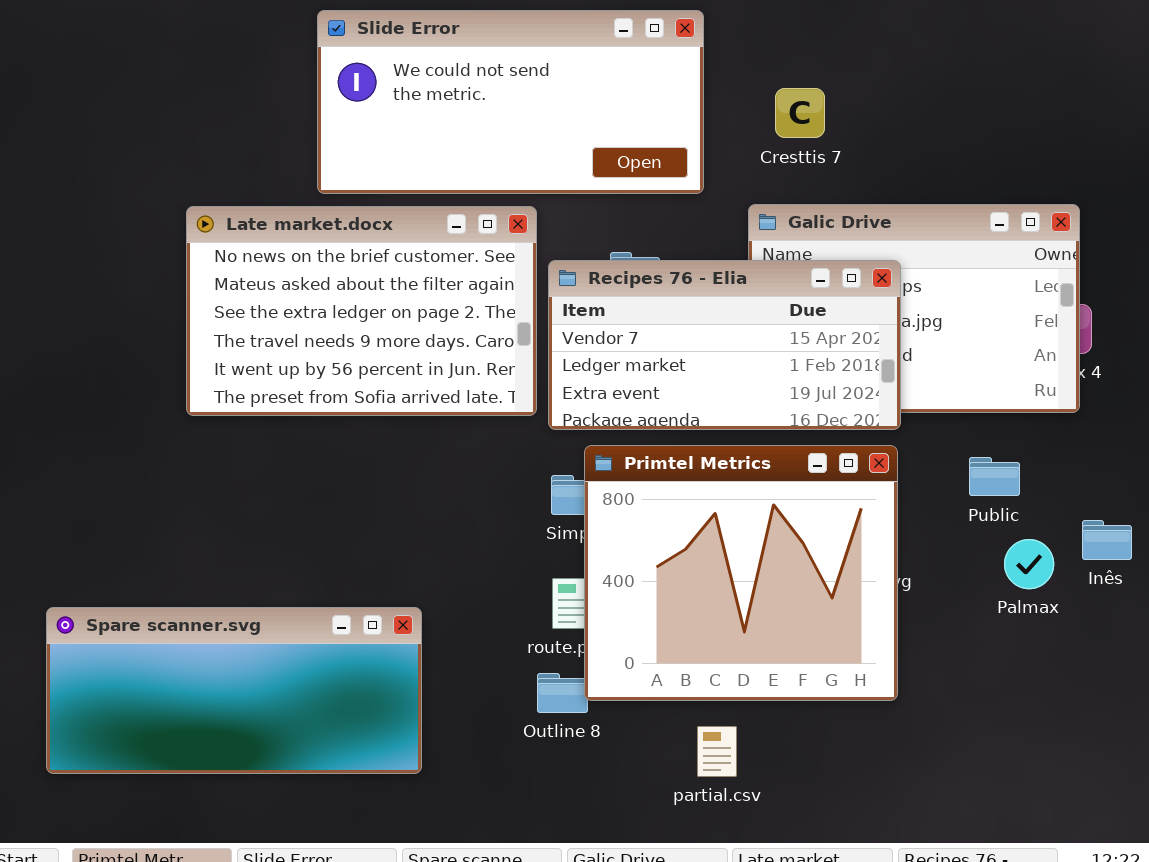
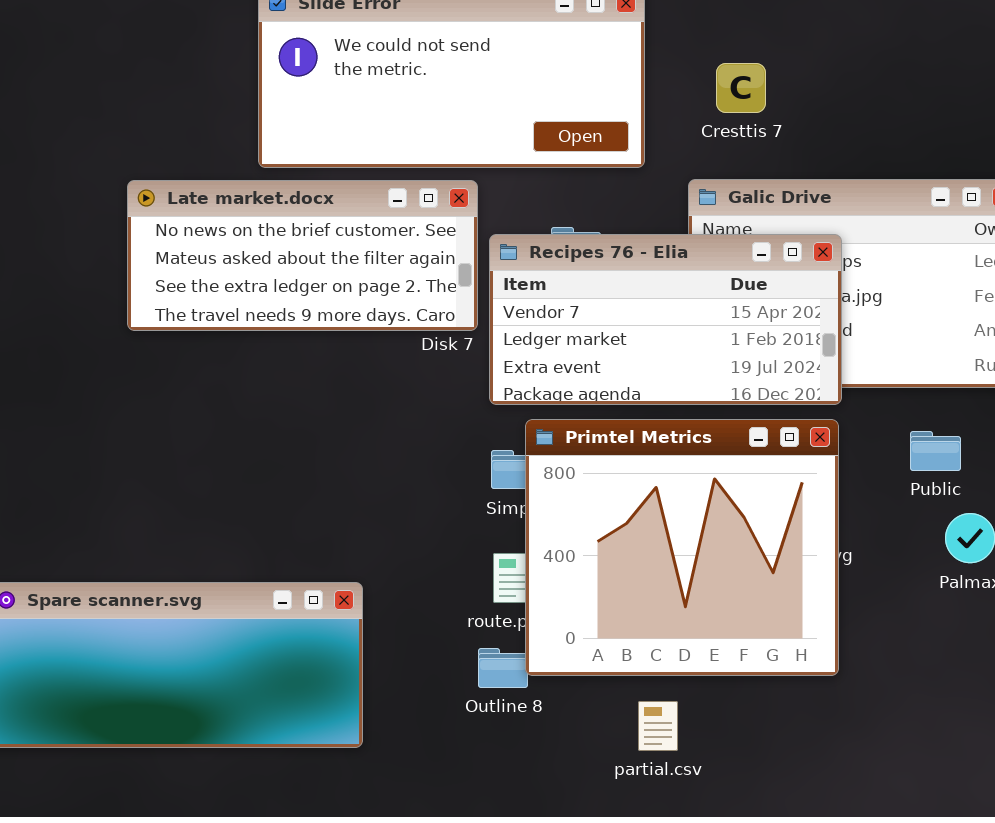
Late market.docx: [186,206,537,416] -> [127,180,478,331], resized

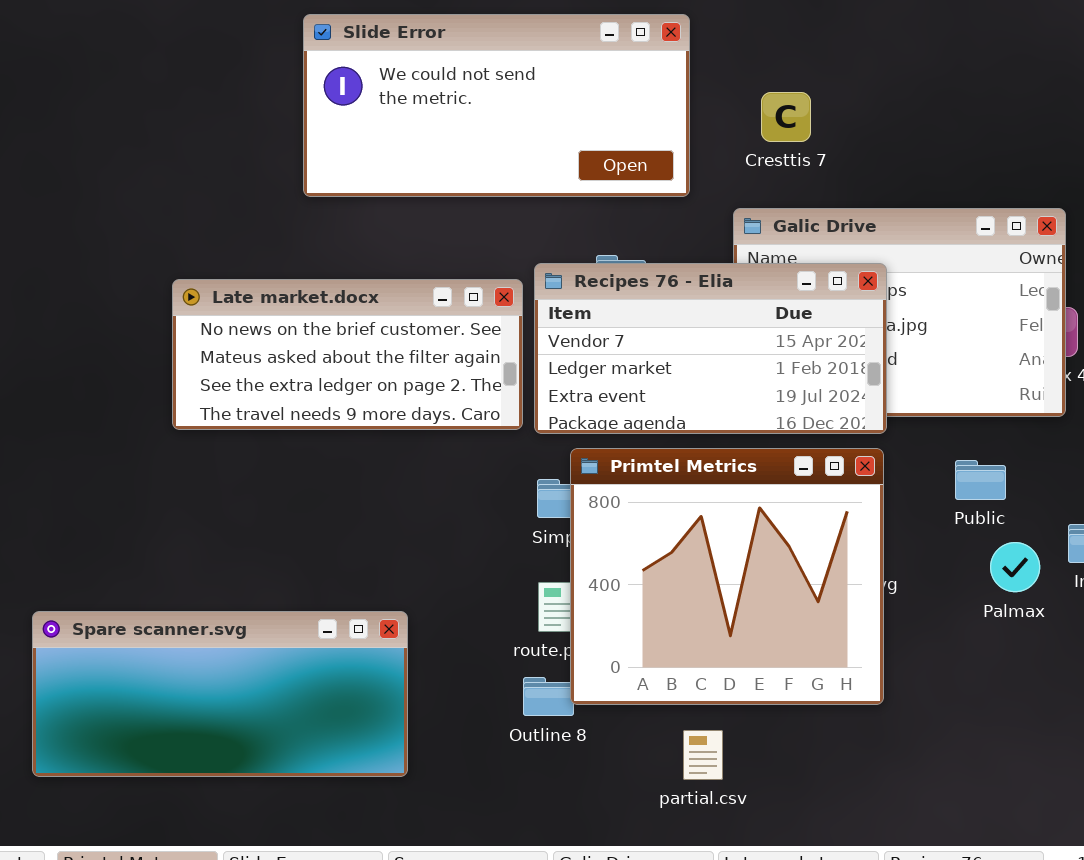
Late market.docx: [127,180,478,331] -> [172,279,523,430], moved

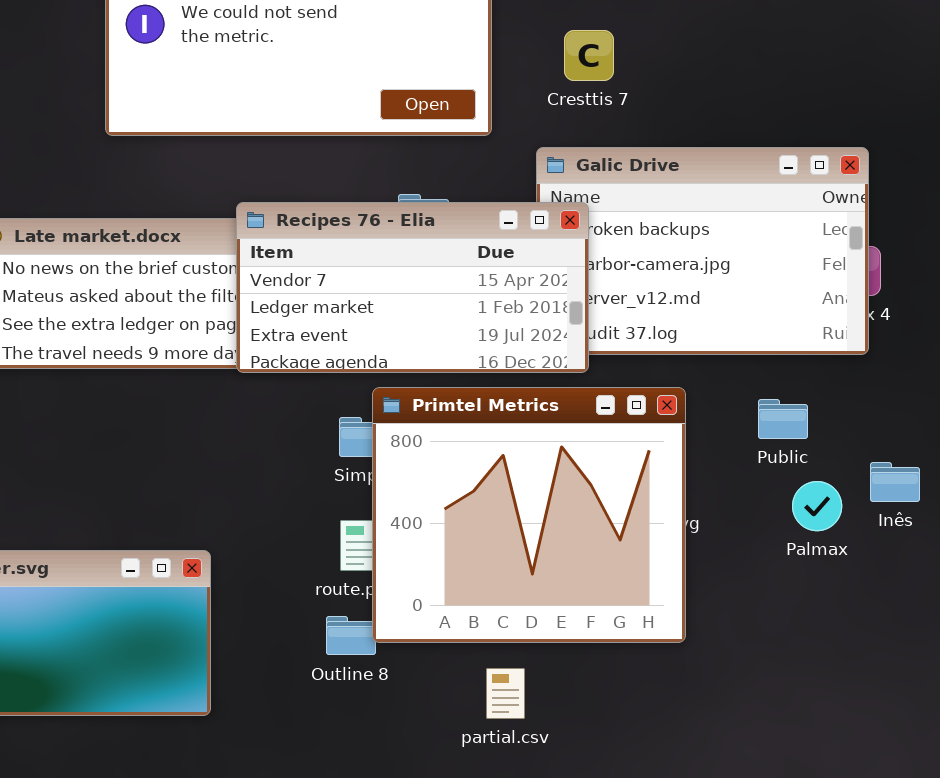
Recipes 76 - Elia: [534,263,887,434] -> [236,202,589,373], moved

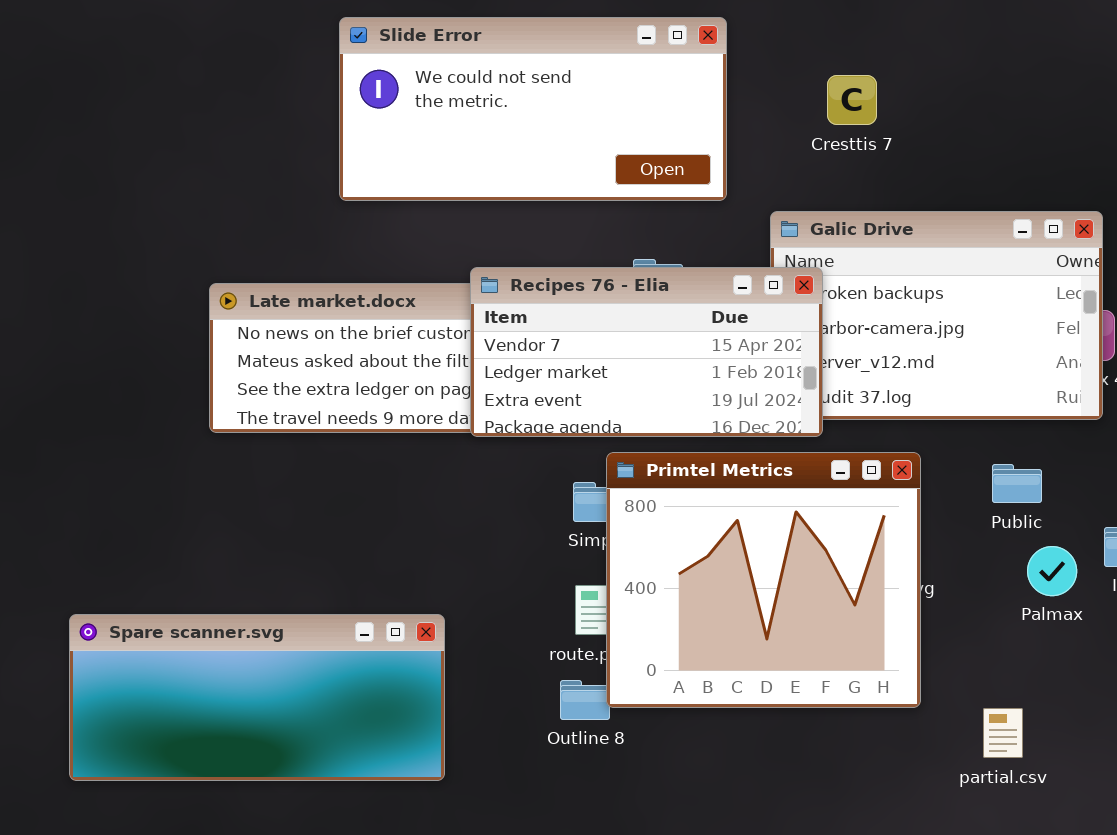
Cresttis 7: [564,30,614,81] -> [827,75,877,125], moved
partial.csv: [486,668,525,719] -> [983,708,1023,758], moved

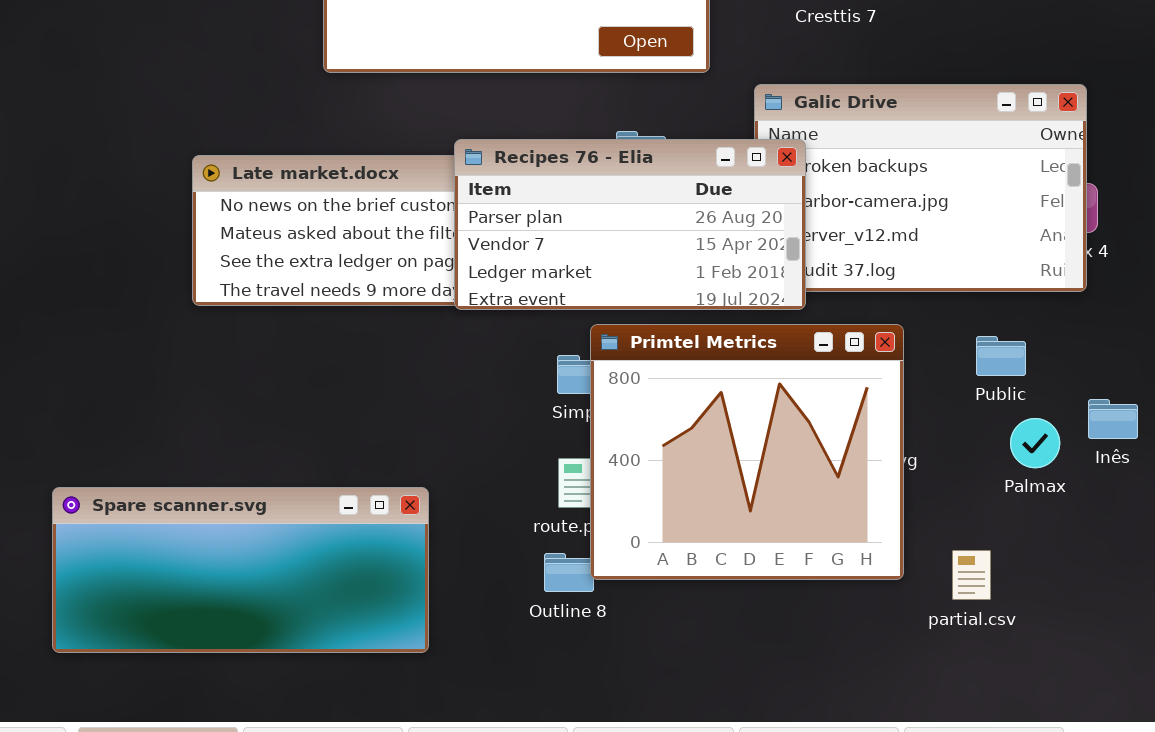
Recipes 76 - Elia: [470,267,823,437] -> [454,139,806,310], scrolled up 1 row
partial.csv: [983,708,1023,758] -> [952,550,991,600], moved

